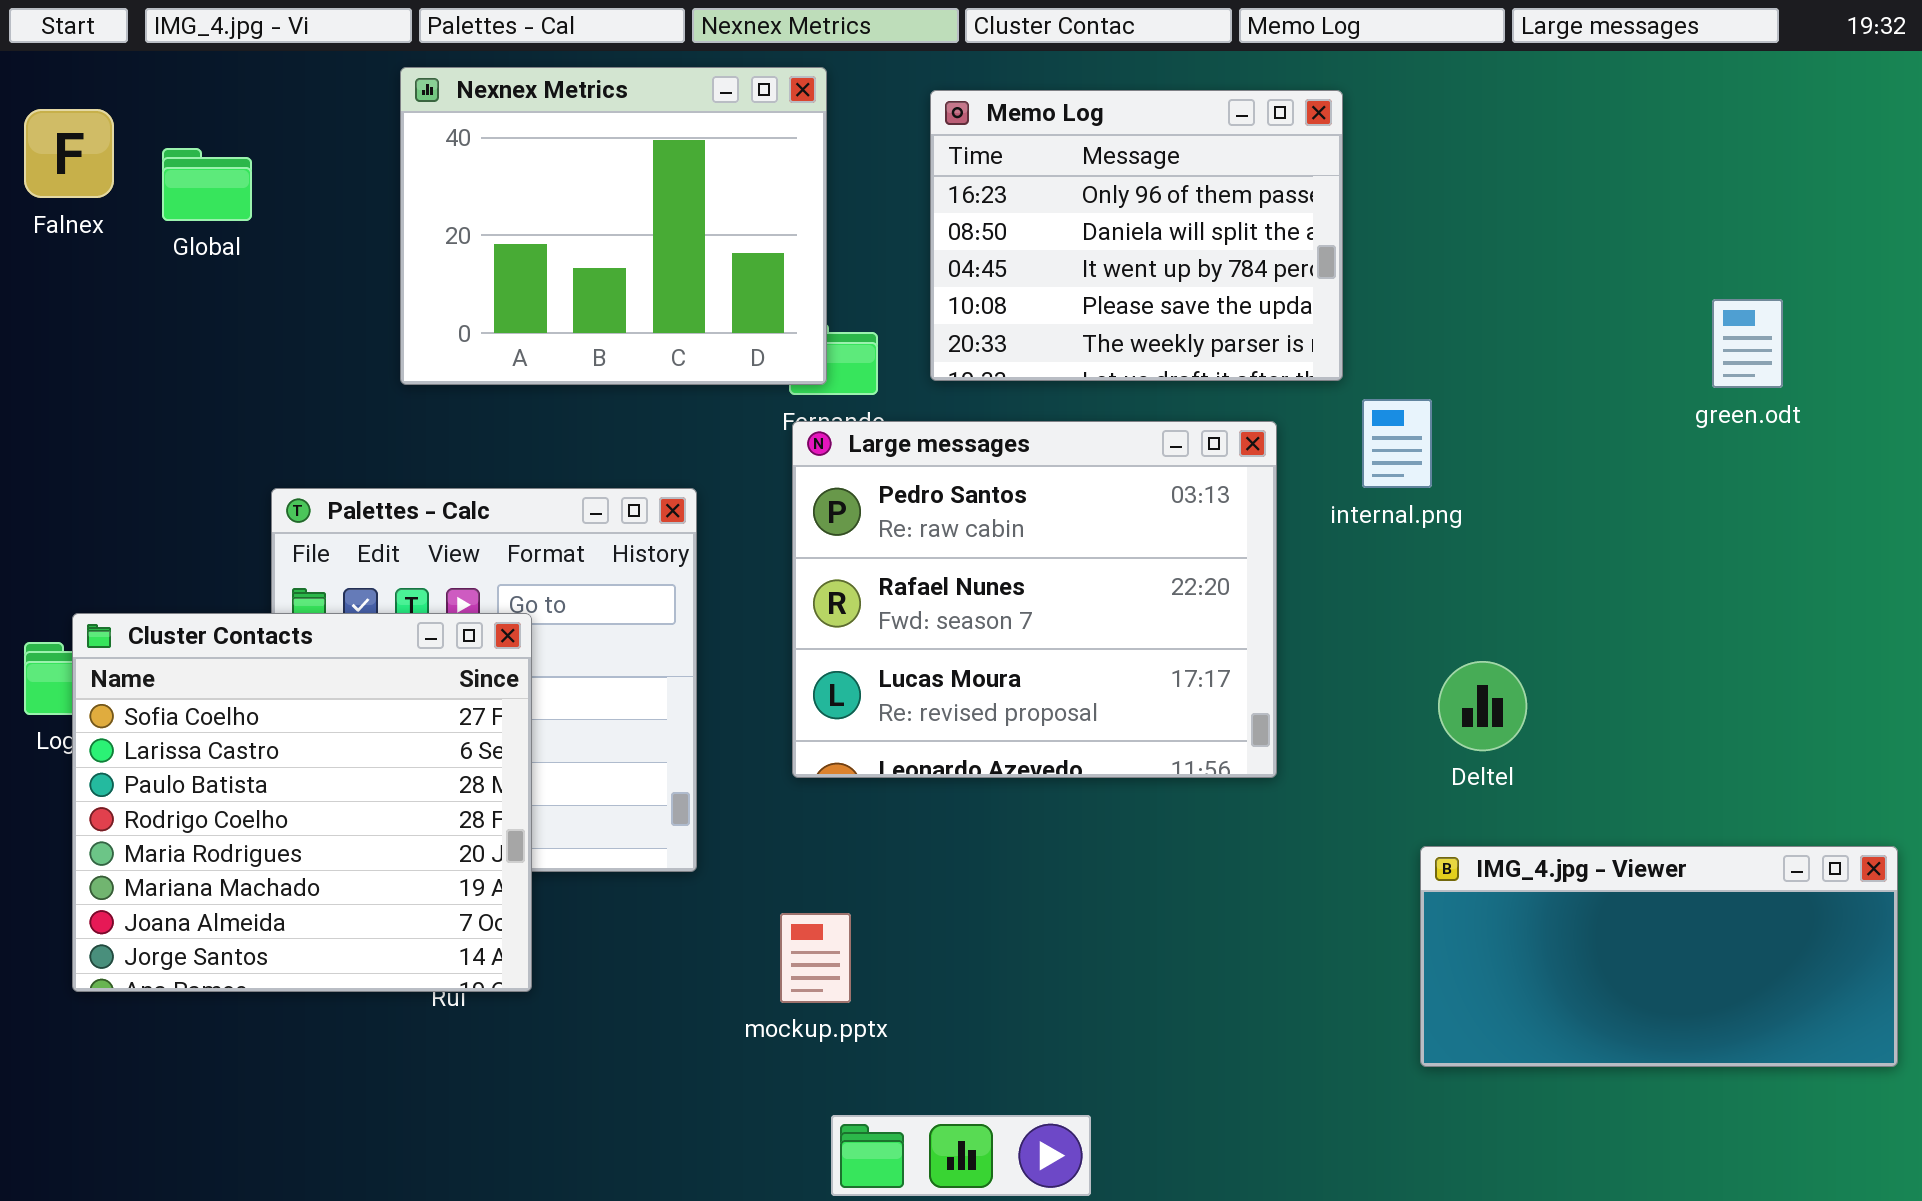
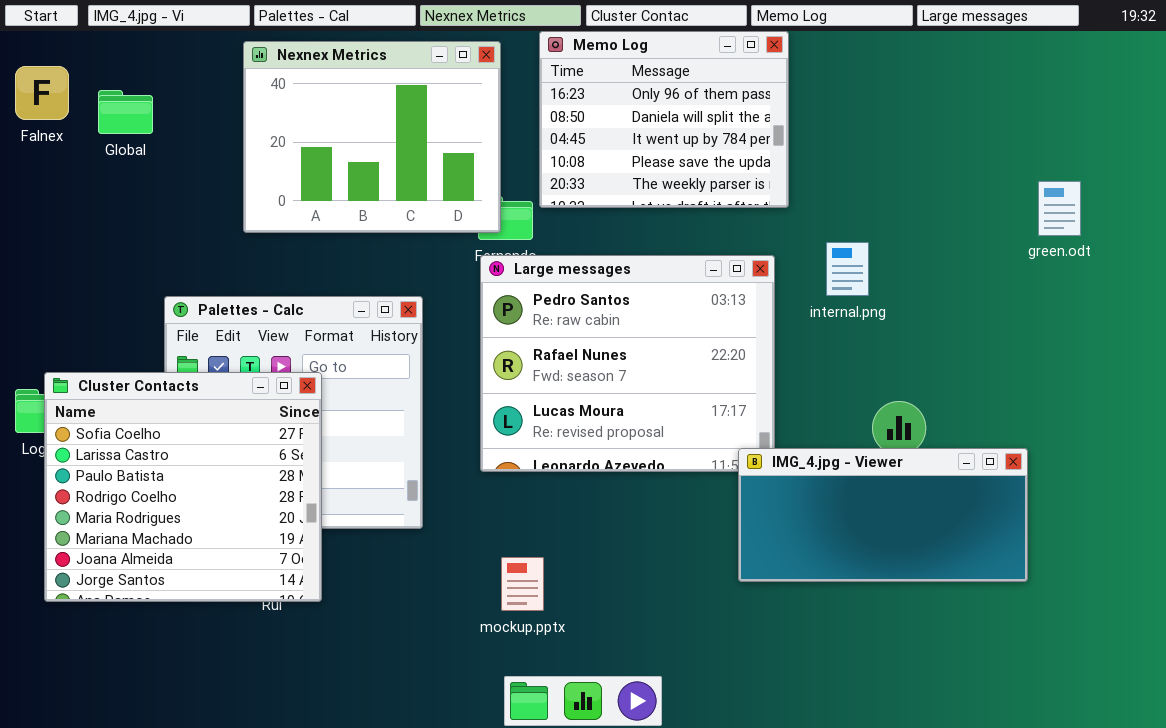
Memo Log: [930,90,1343,381] -> [539,31,789,208], moved
IMG_4.jpg - Viewer: [1420,846,1898,1067] -> [738,448,1028,582], moved
mockup.pptx: [780,913,851,1003] -> [501,557,544,611], moved

